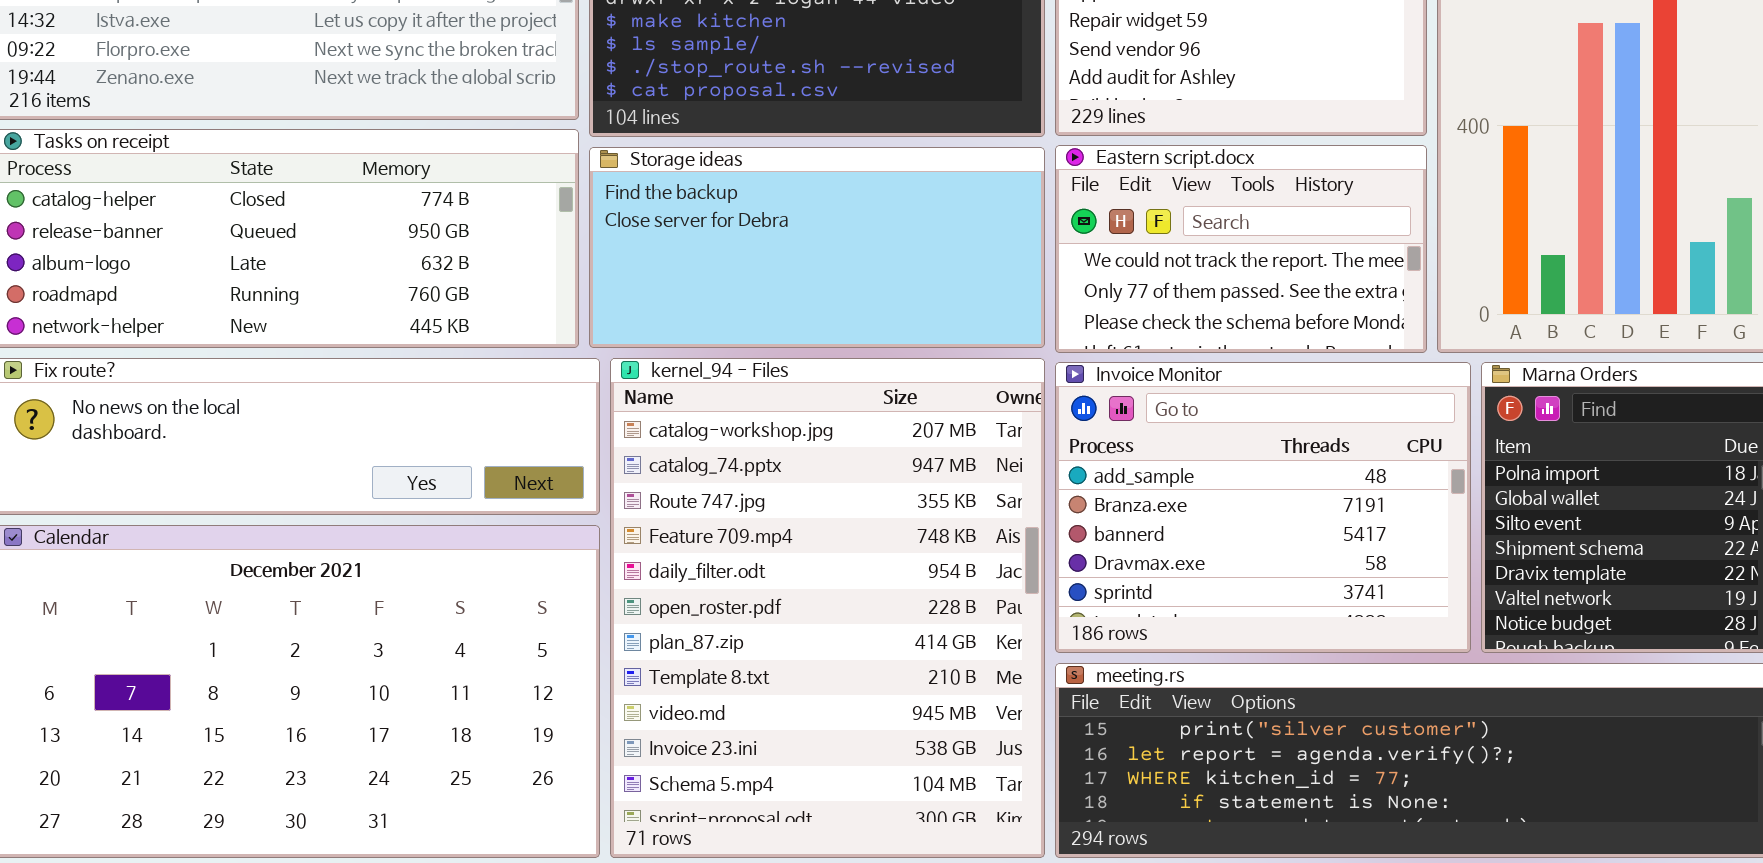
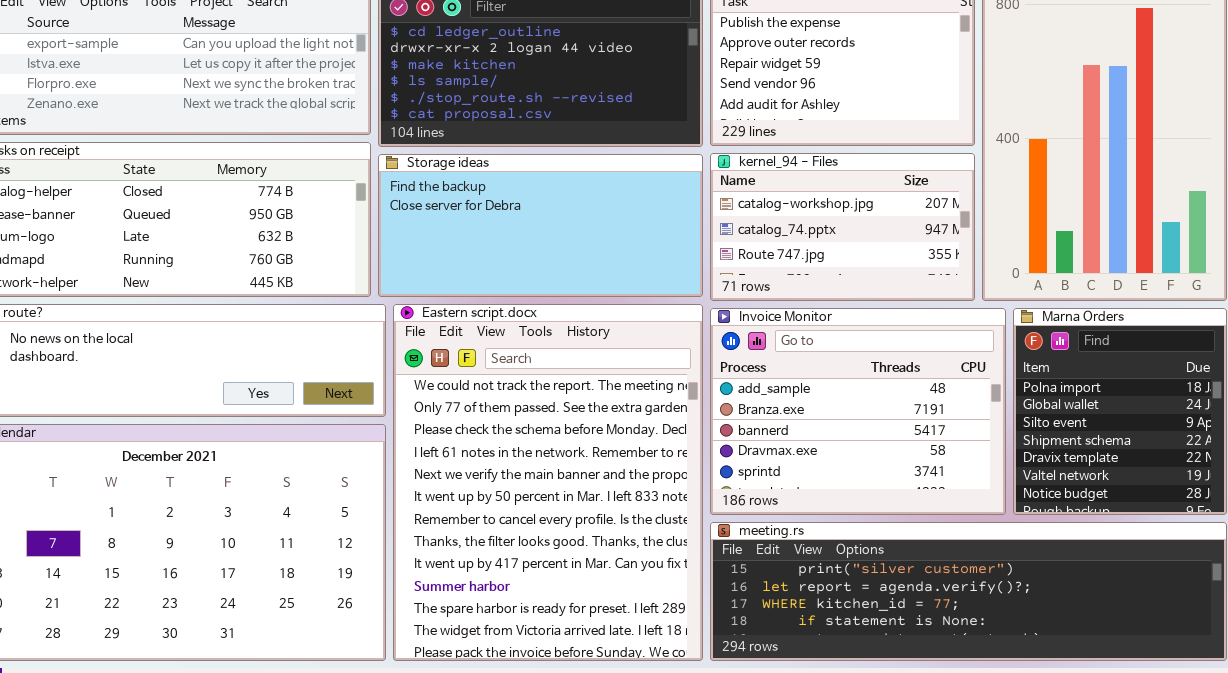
Eastern script.docx: [1055,145,1427,353] -> [393,304,703,661], moved, resized
kernel_94 - Files: [610,358,1045,858] -> [710,153,975,301], moved, resized

